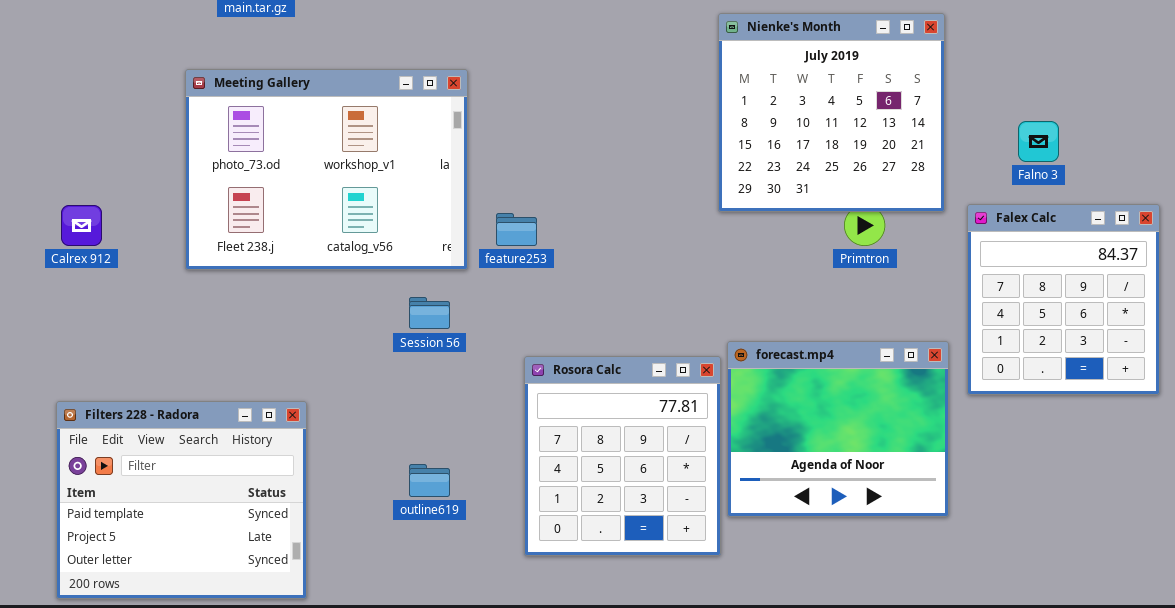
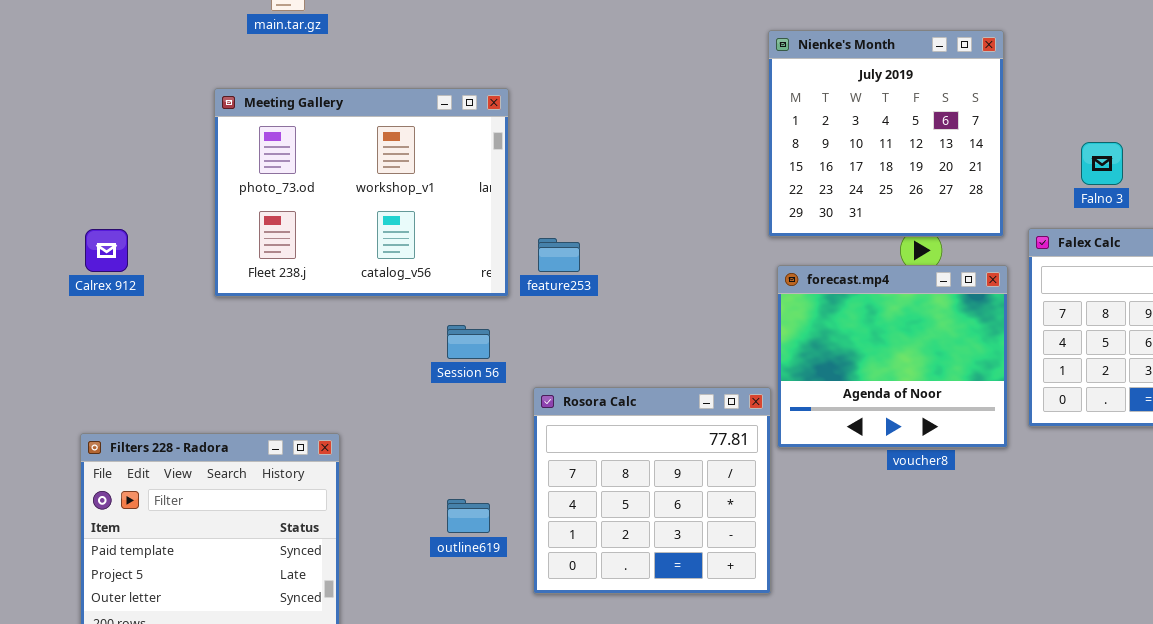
forecast.mp4: [727,341,949,517] -> [777,265,1008,448], moved
Rosora Calc: [524,356,721,556] -> [533,387,771,594], resized

